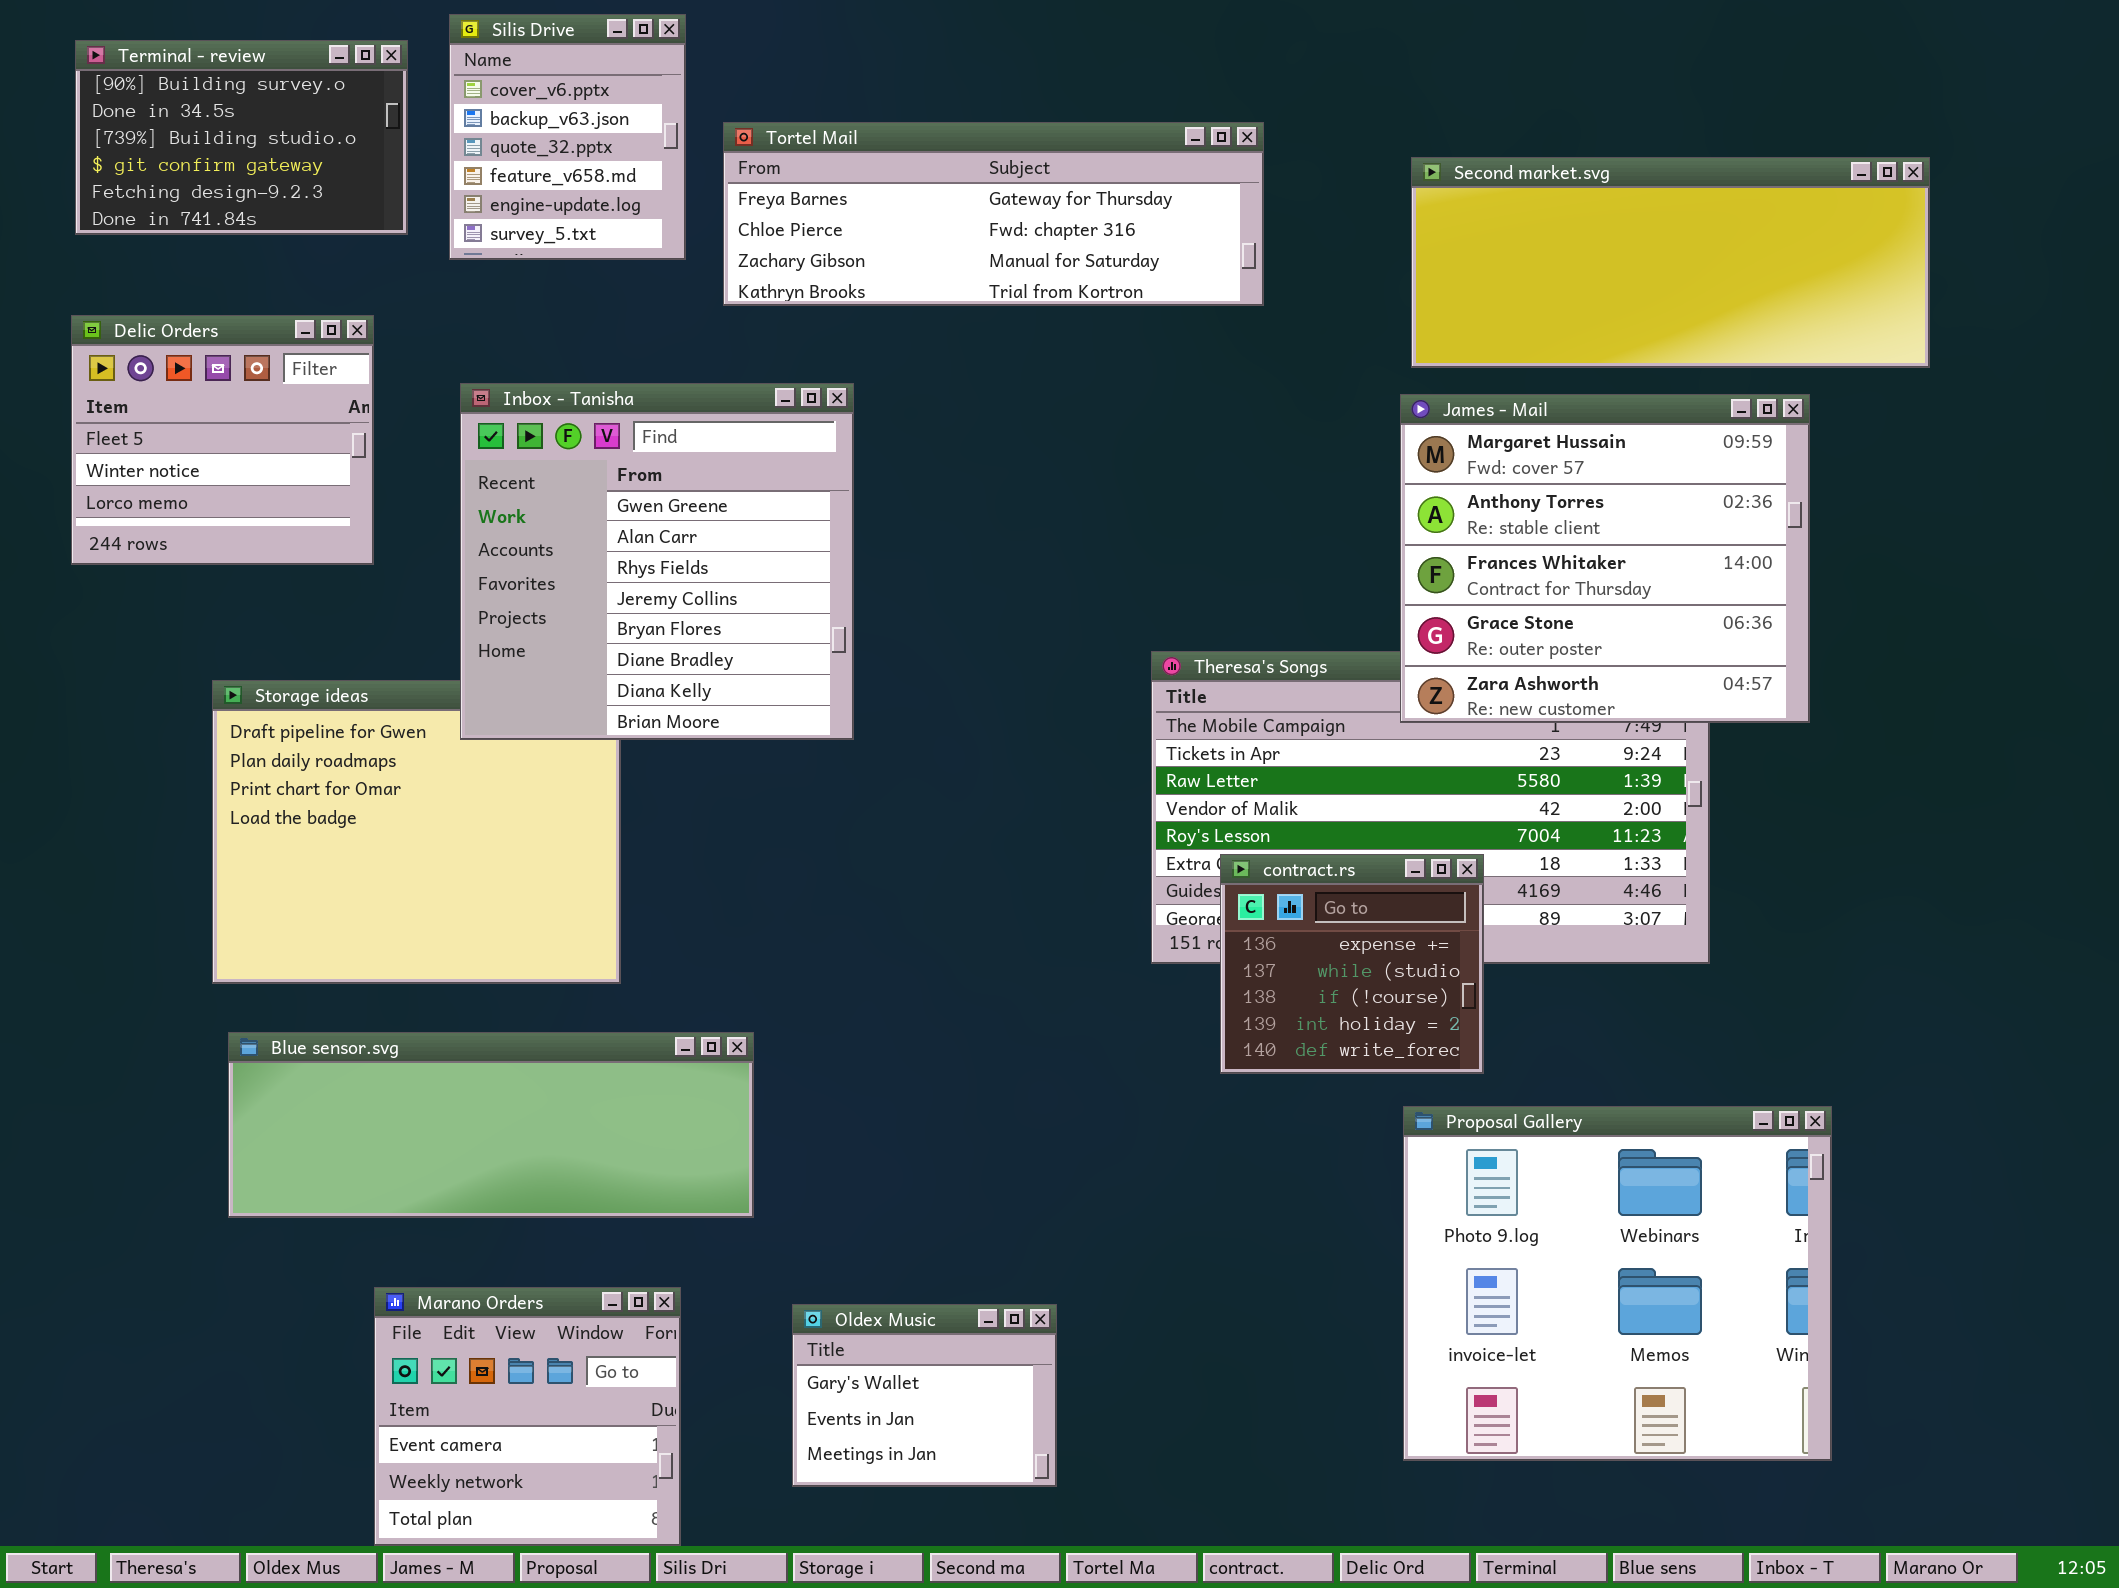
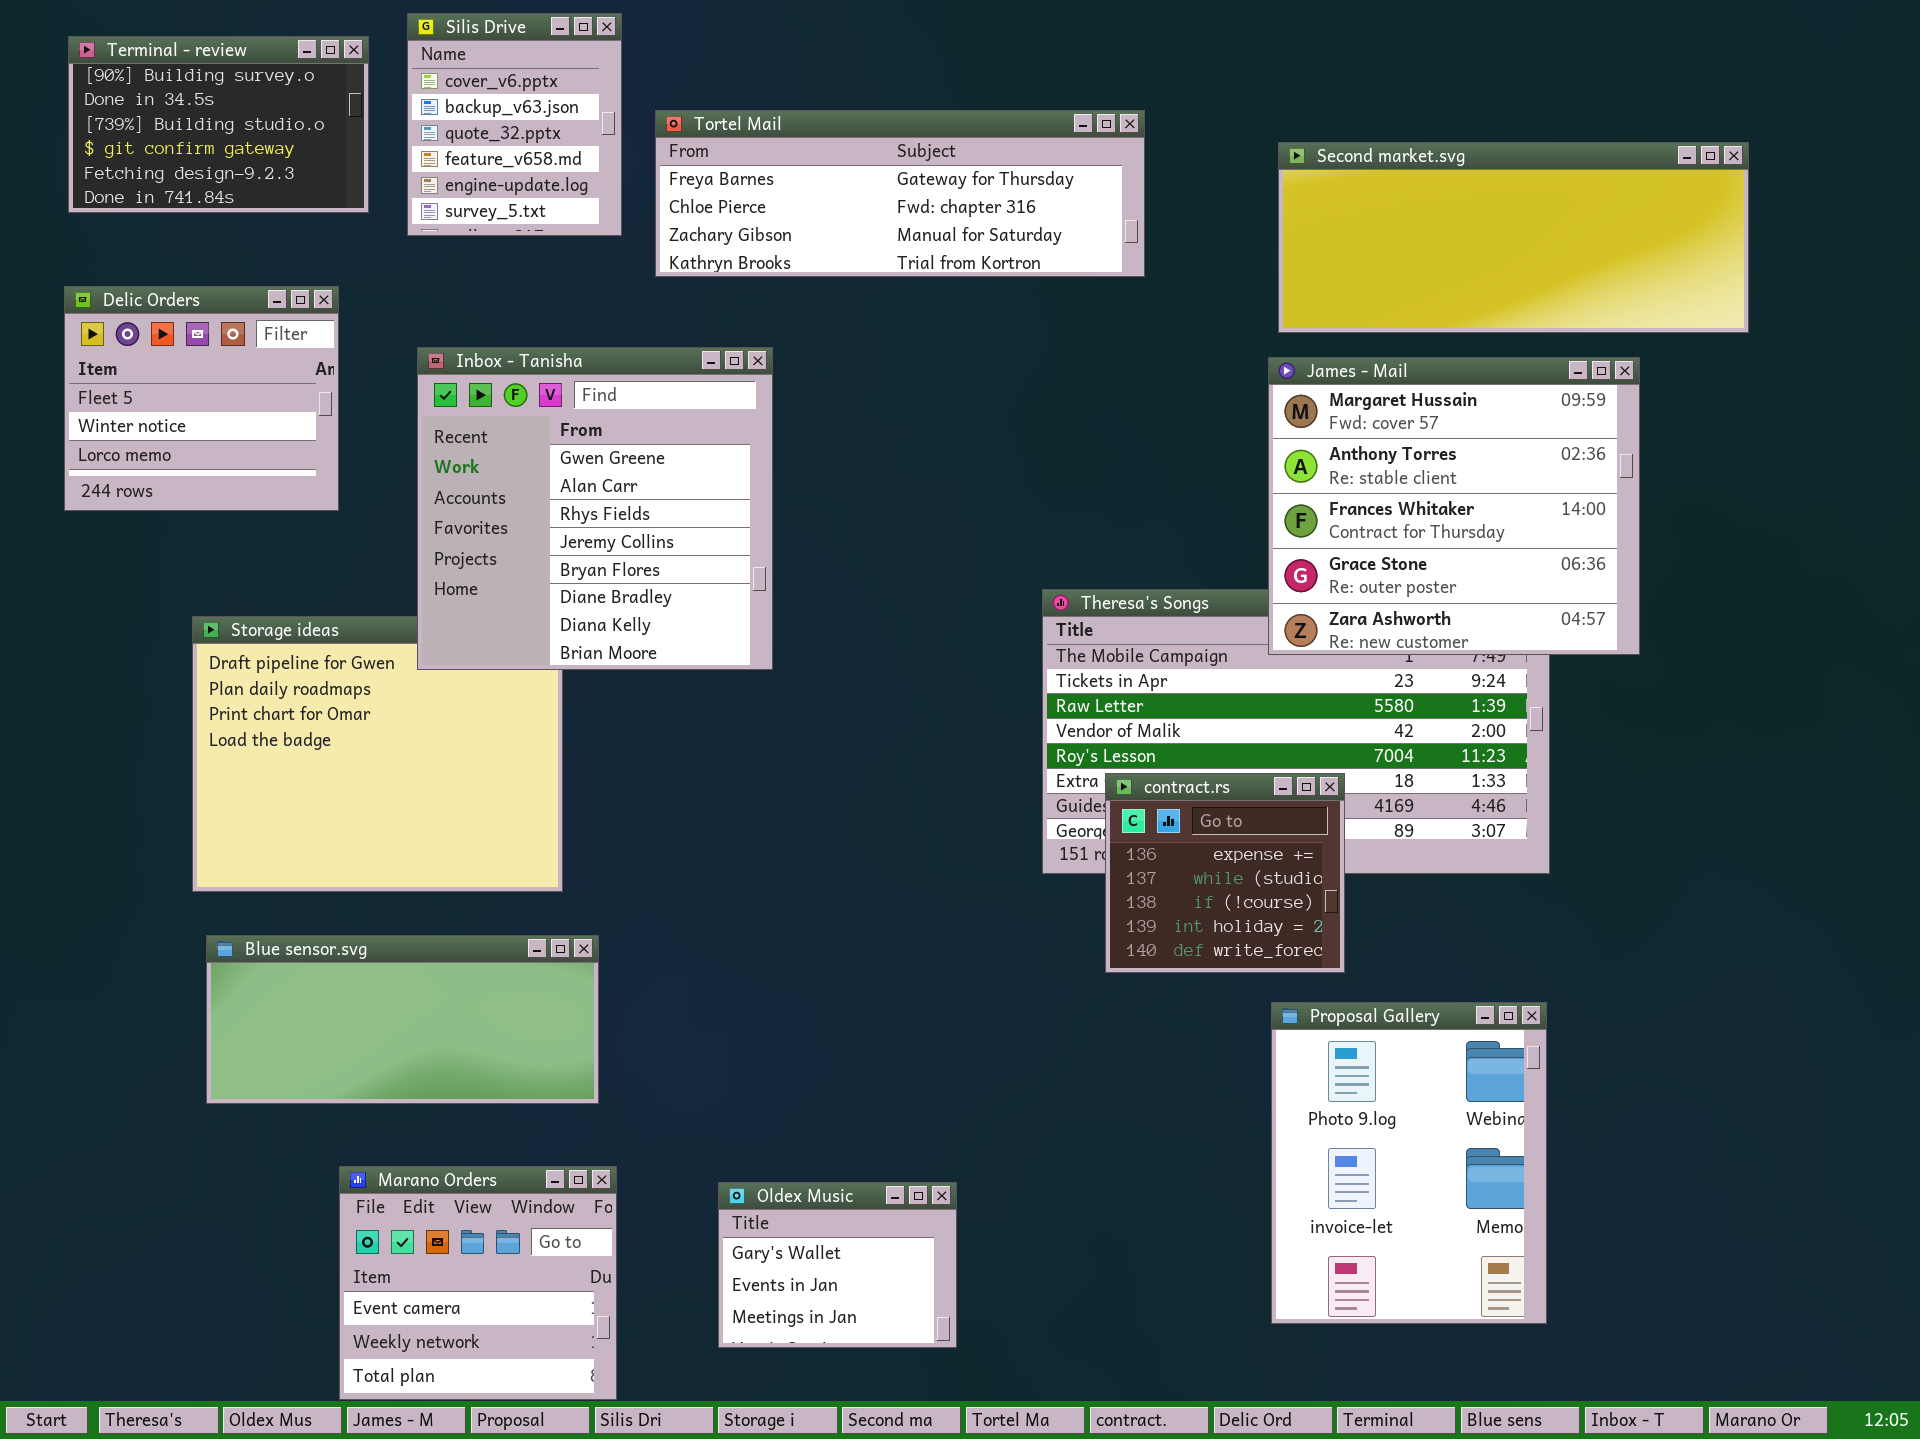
Blue sensor.svg: [228,1032,754,1218] -> [206,935,599,1104], resized
Proposal Gallery: [1403,1106,1832,1461] -> [1271,1002,1547,1324], resized

